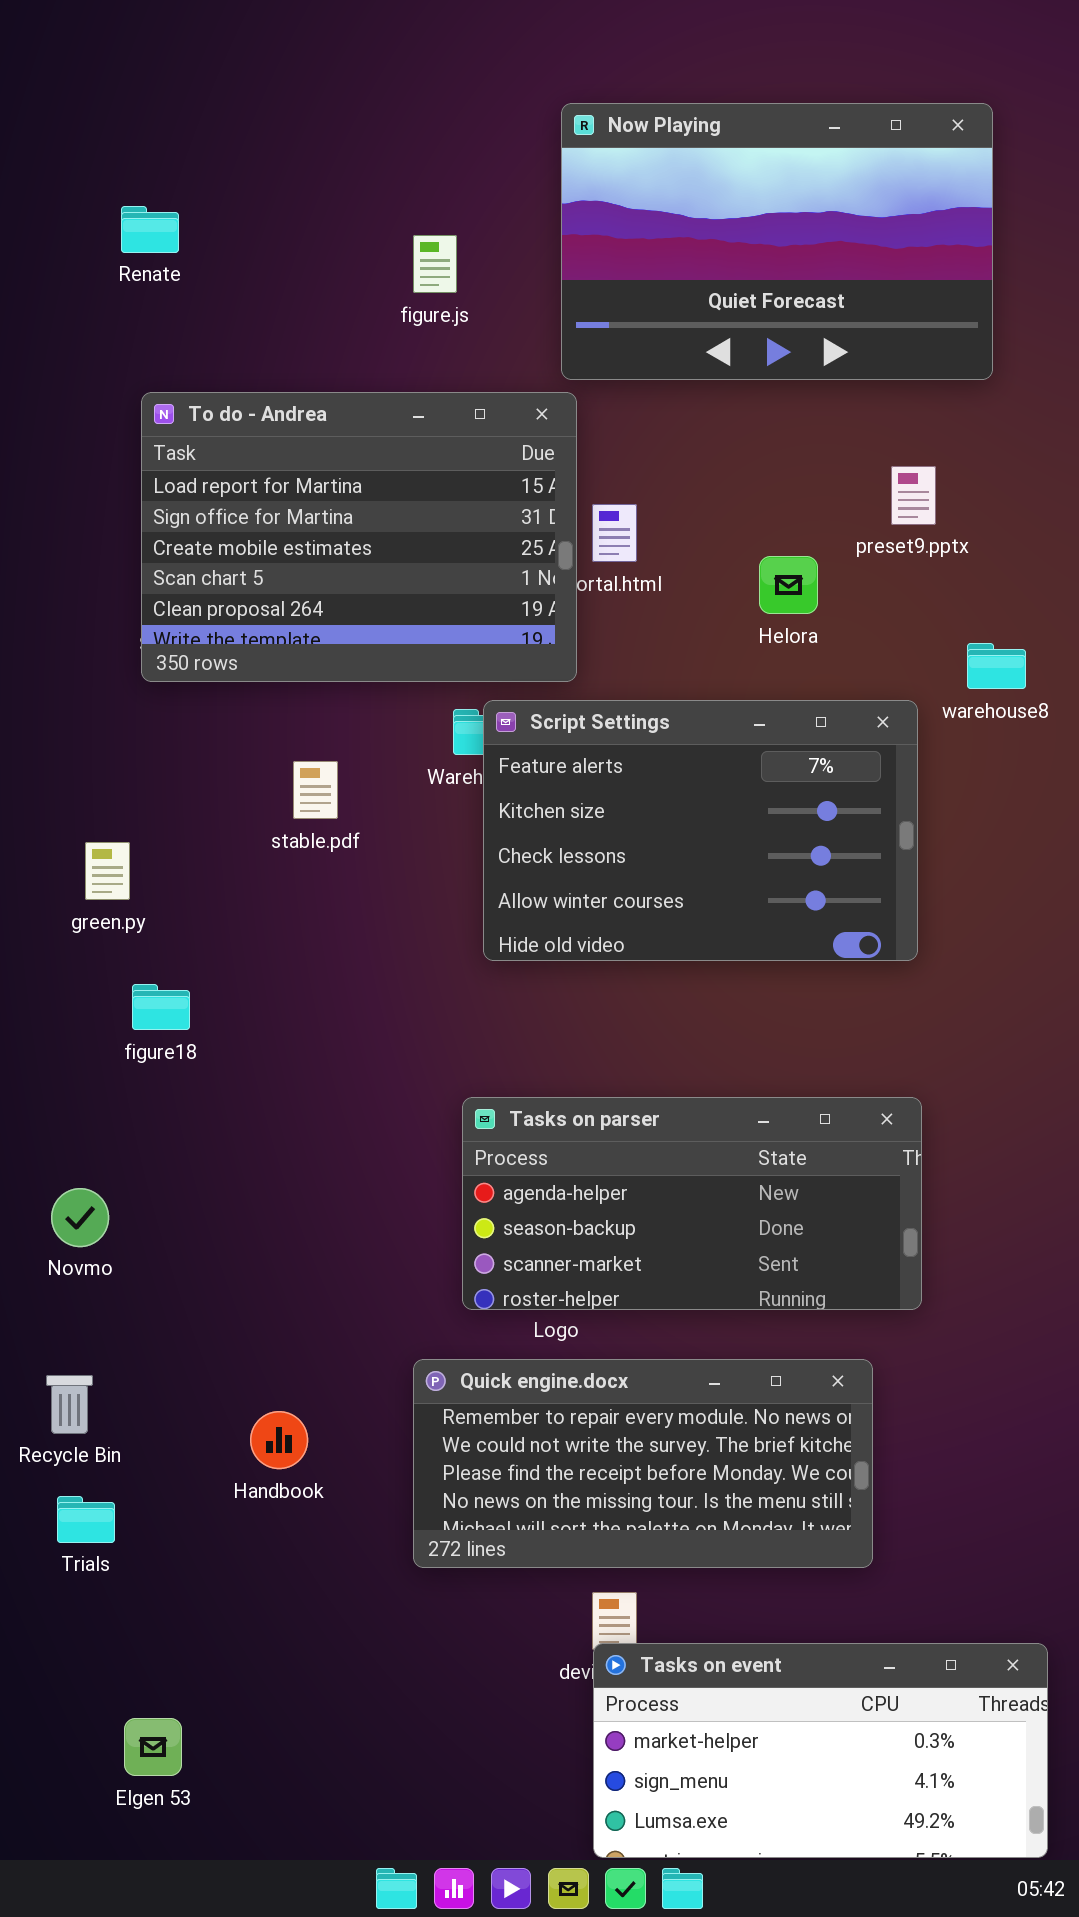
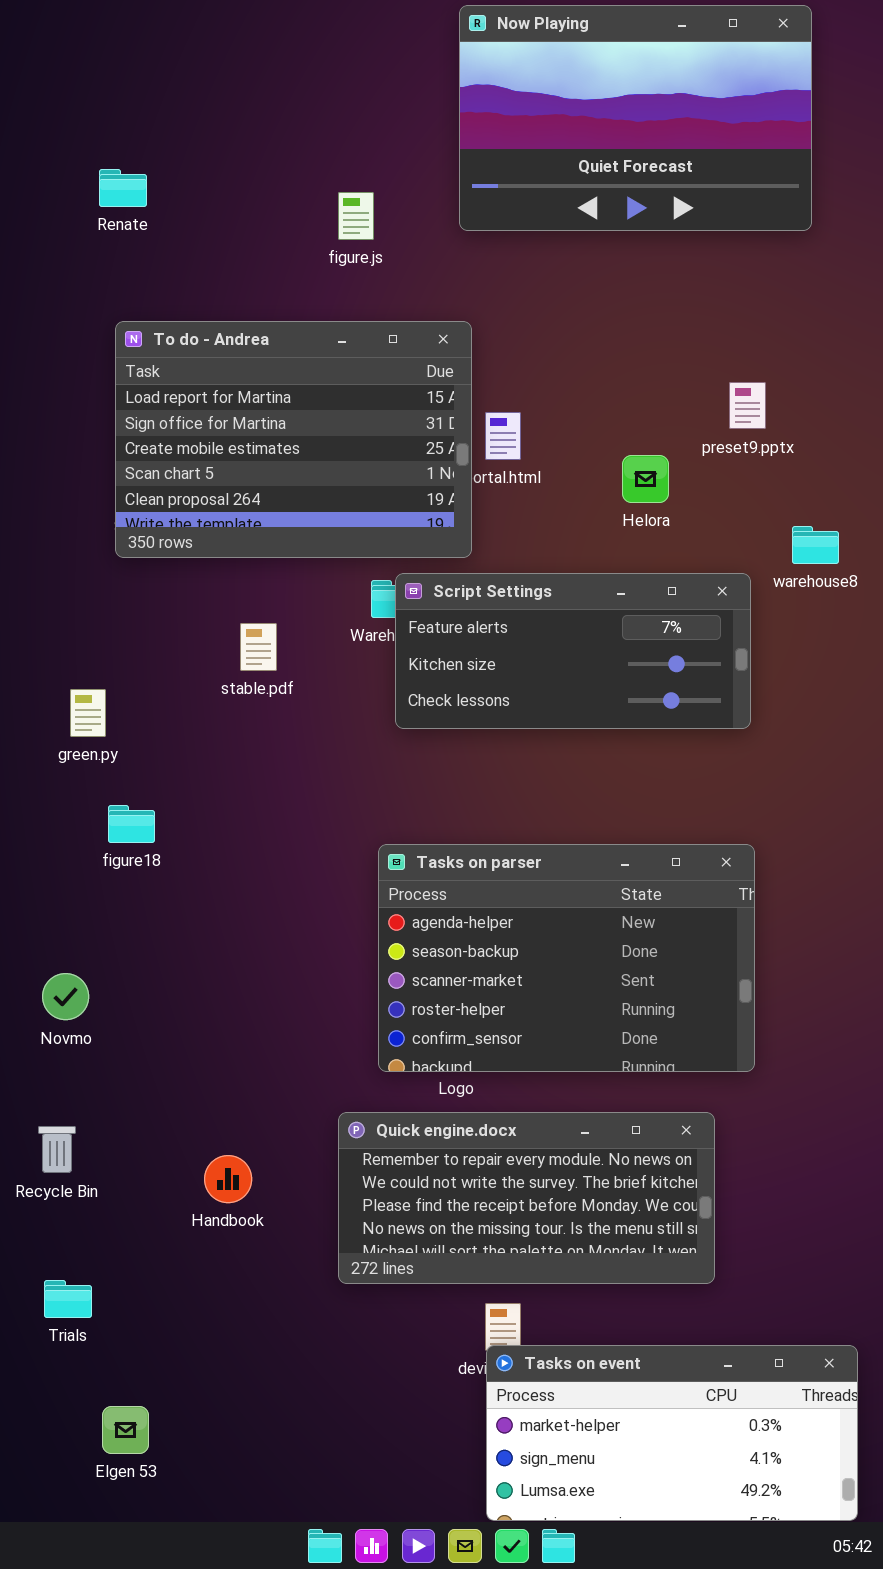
Now Playing: [561,103,993,380] -> [459,5,812,231], moved
Script Settings: [483,700,918,961] -> [395,573,751,729], resized
Tasks on parser: [462,1097,922,1310] -> [378,844,755,1072], resized
Trials: [57,1496,115,1543] -> [44,1280,92,1318], moved

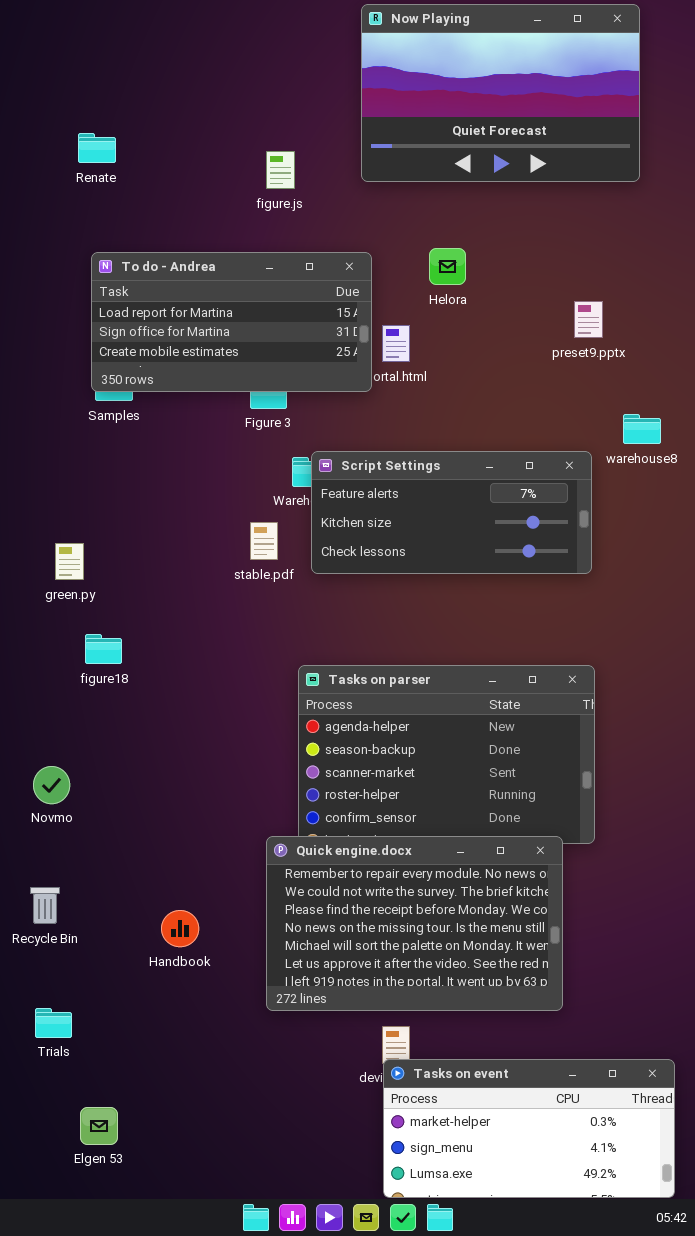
To do - Andrea: [115,321,472,558] -> [91,252,372,392], resized
Helora: [622,455,669,503] -> [429,248,466,285], moved
stable.pdf: [240,623,277,671] -> [250,522,278,560], moved
Quick engine.docx: [338,1112,715,1284] -> [266,836,563,1011], resized

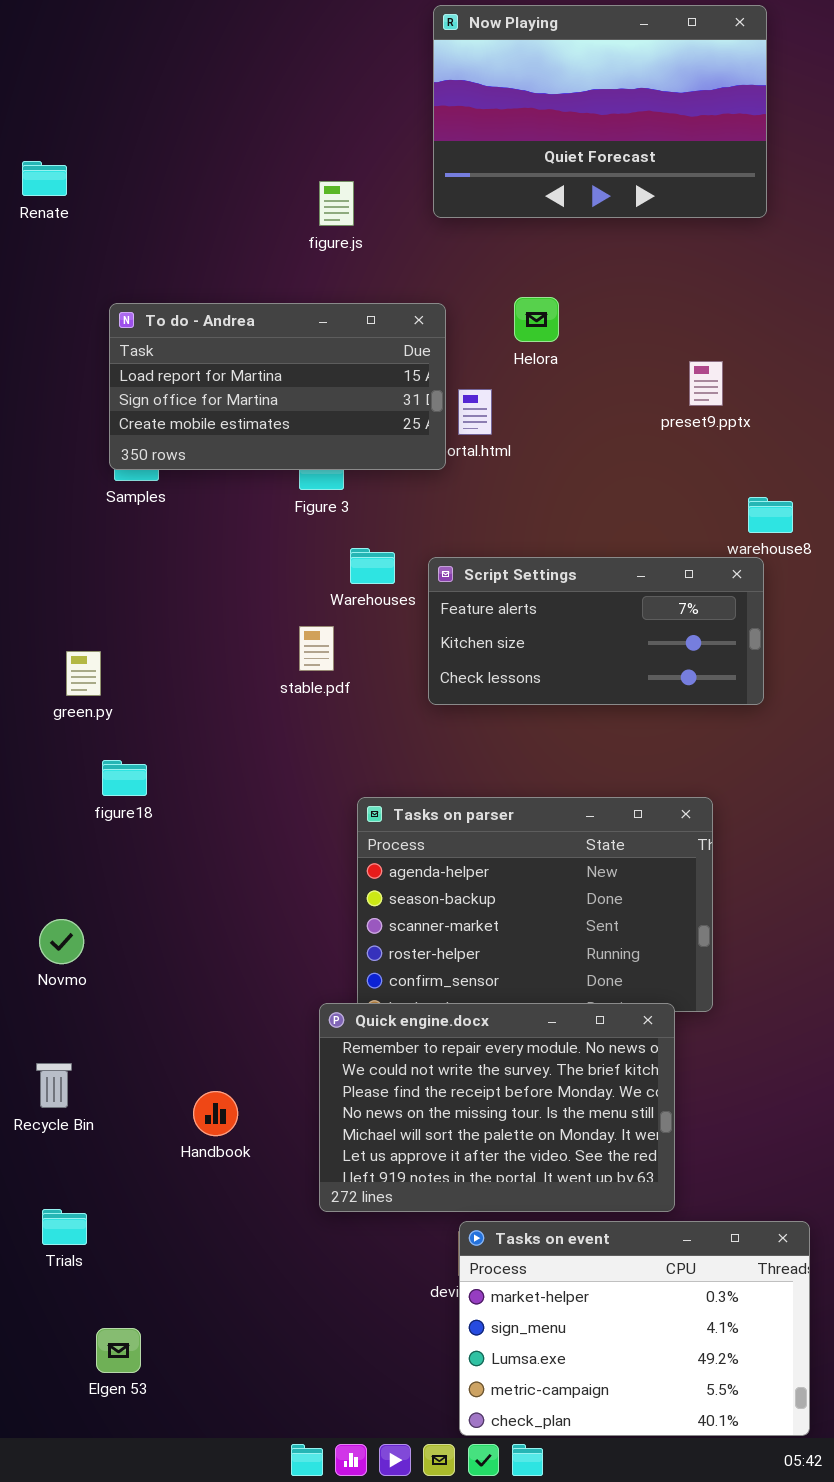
Renate: [78,133,116,163] -> [22,161,67,196], moved
Script Settings: [311,451,592,574] -> [428,557,764,705], moved
Tasks on event: [383,1059,675,1198] -> [459,1221,810,1436], resized

